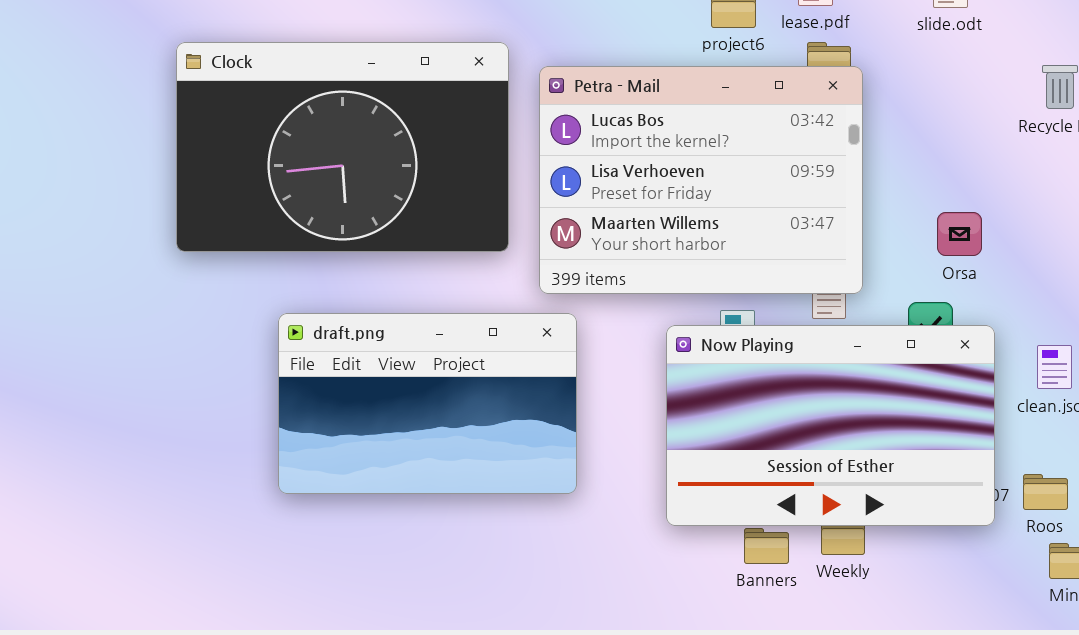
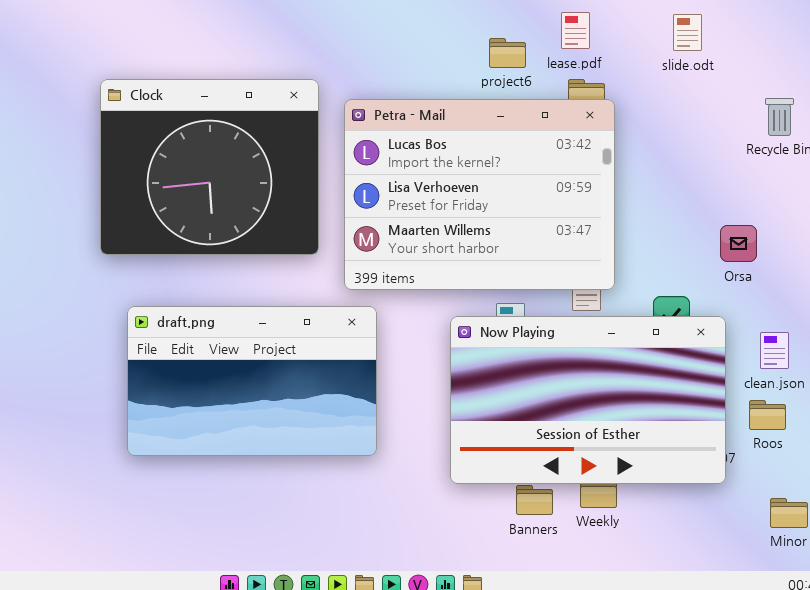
Clock: [176,42,509,252] -> [100,79,319,255], resized
Orsa: [937,212,982,256] -> [720,225,757,262], moved
Roos: [1023,474,1068,510] -> [749,400,786,430], moved

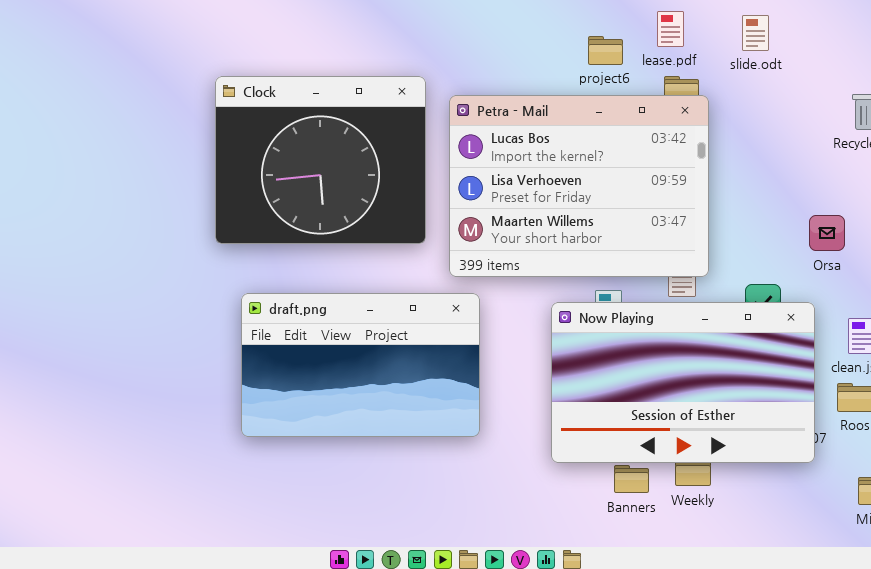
slide.odt: [673,14,702,51] -> [742,15,769,51], moved

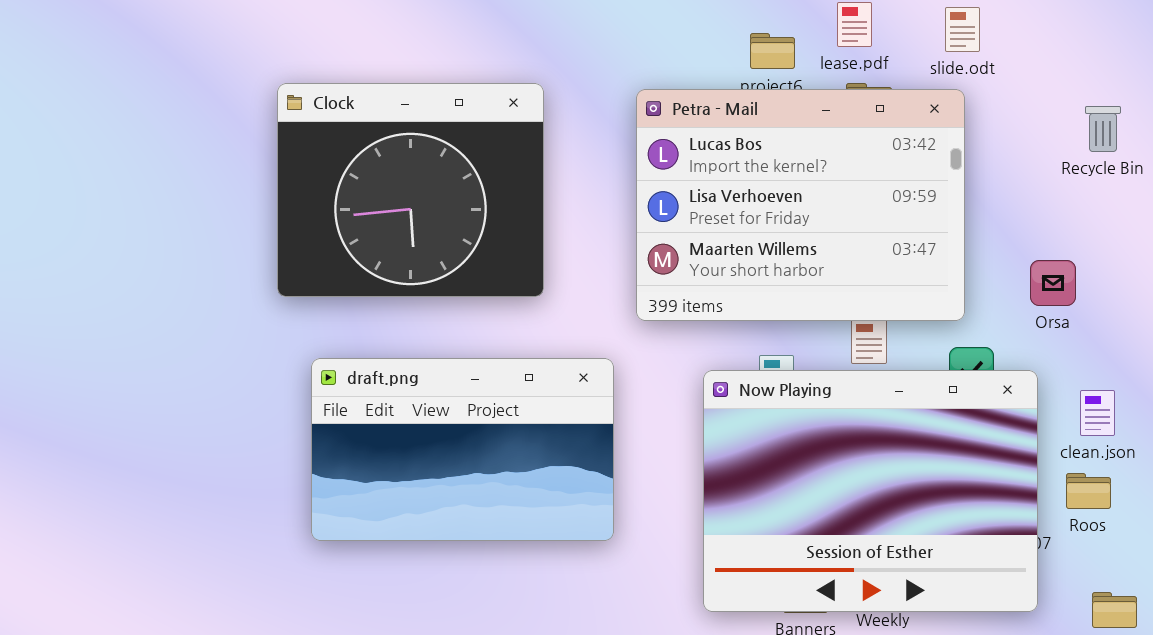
Petra - Mail: [449,95,709,277] -> [636,89,965,321], moved
Now Playing: [551,302,815,463] -> [703,370,1038,612], resized

